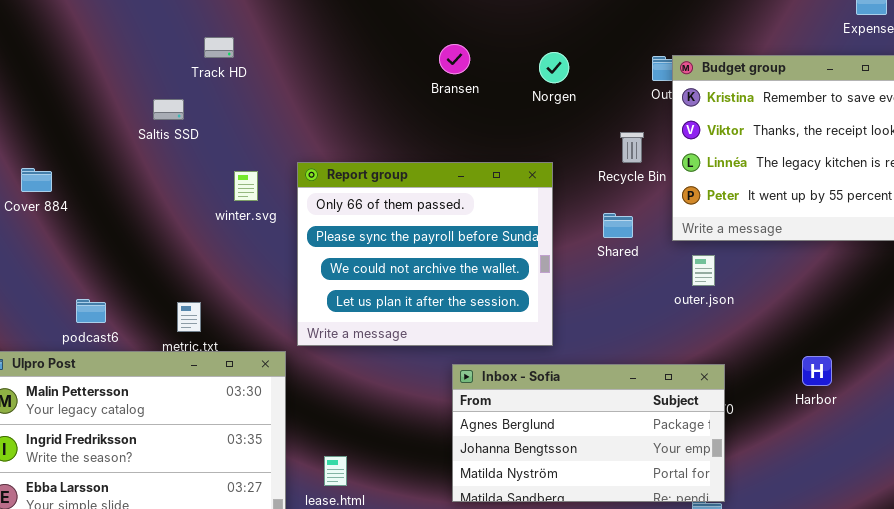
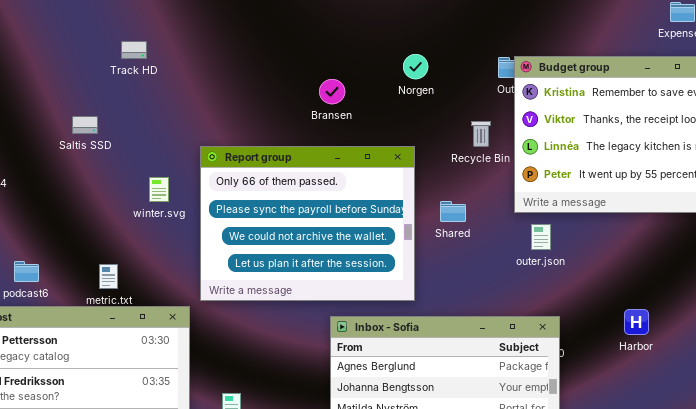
Bransen: [439,44,470,74] -> [319,79,345,104], moved
Saltis SSD: [153,99,184,120] -> [72,116,98,134], moved
winter.svg: [234,171,258,201] -> [149,177,169,202], moved
Shared: [603,213,633,238] -> [440,201,466,222], moved

